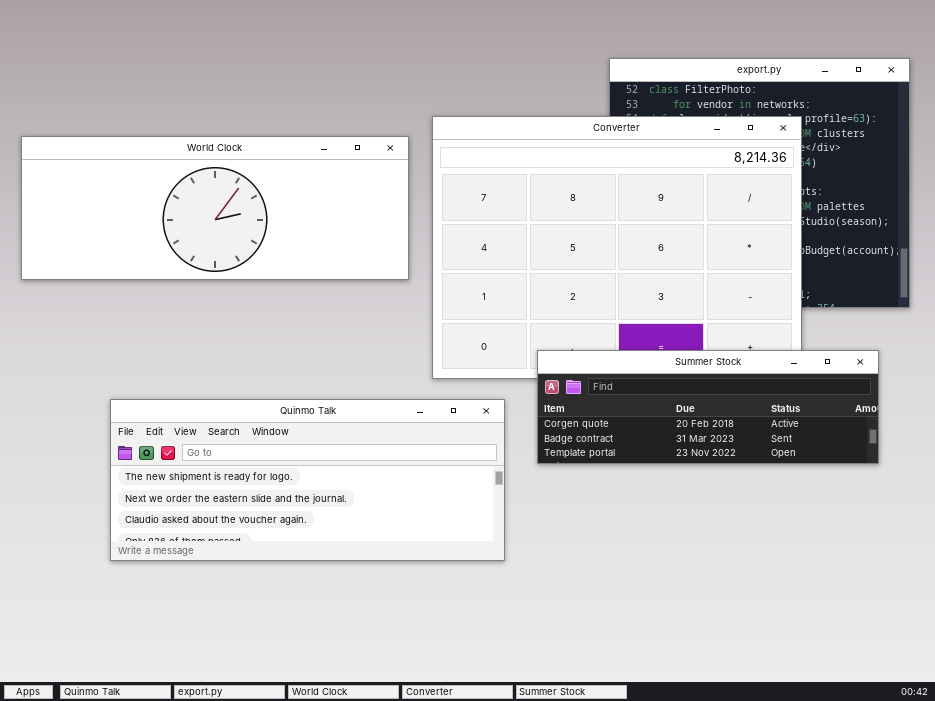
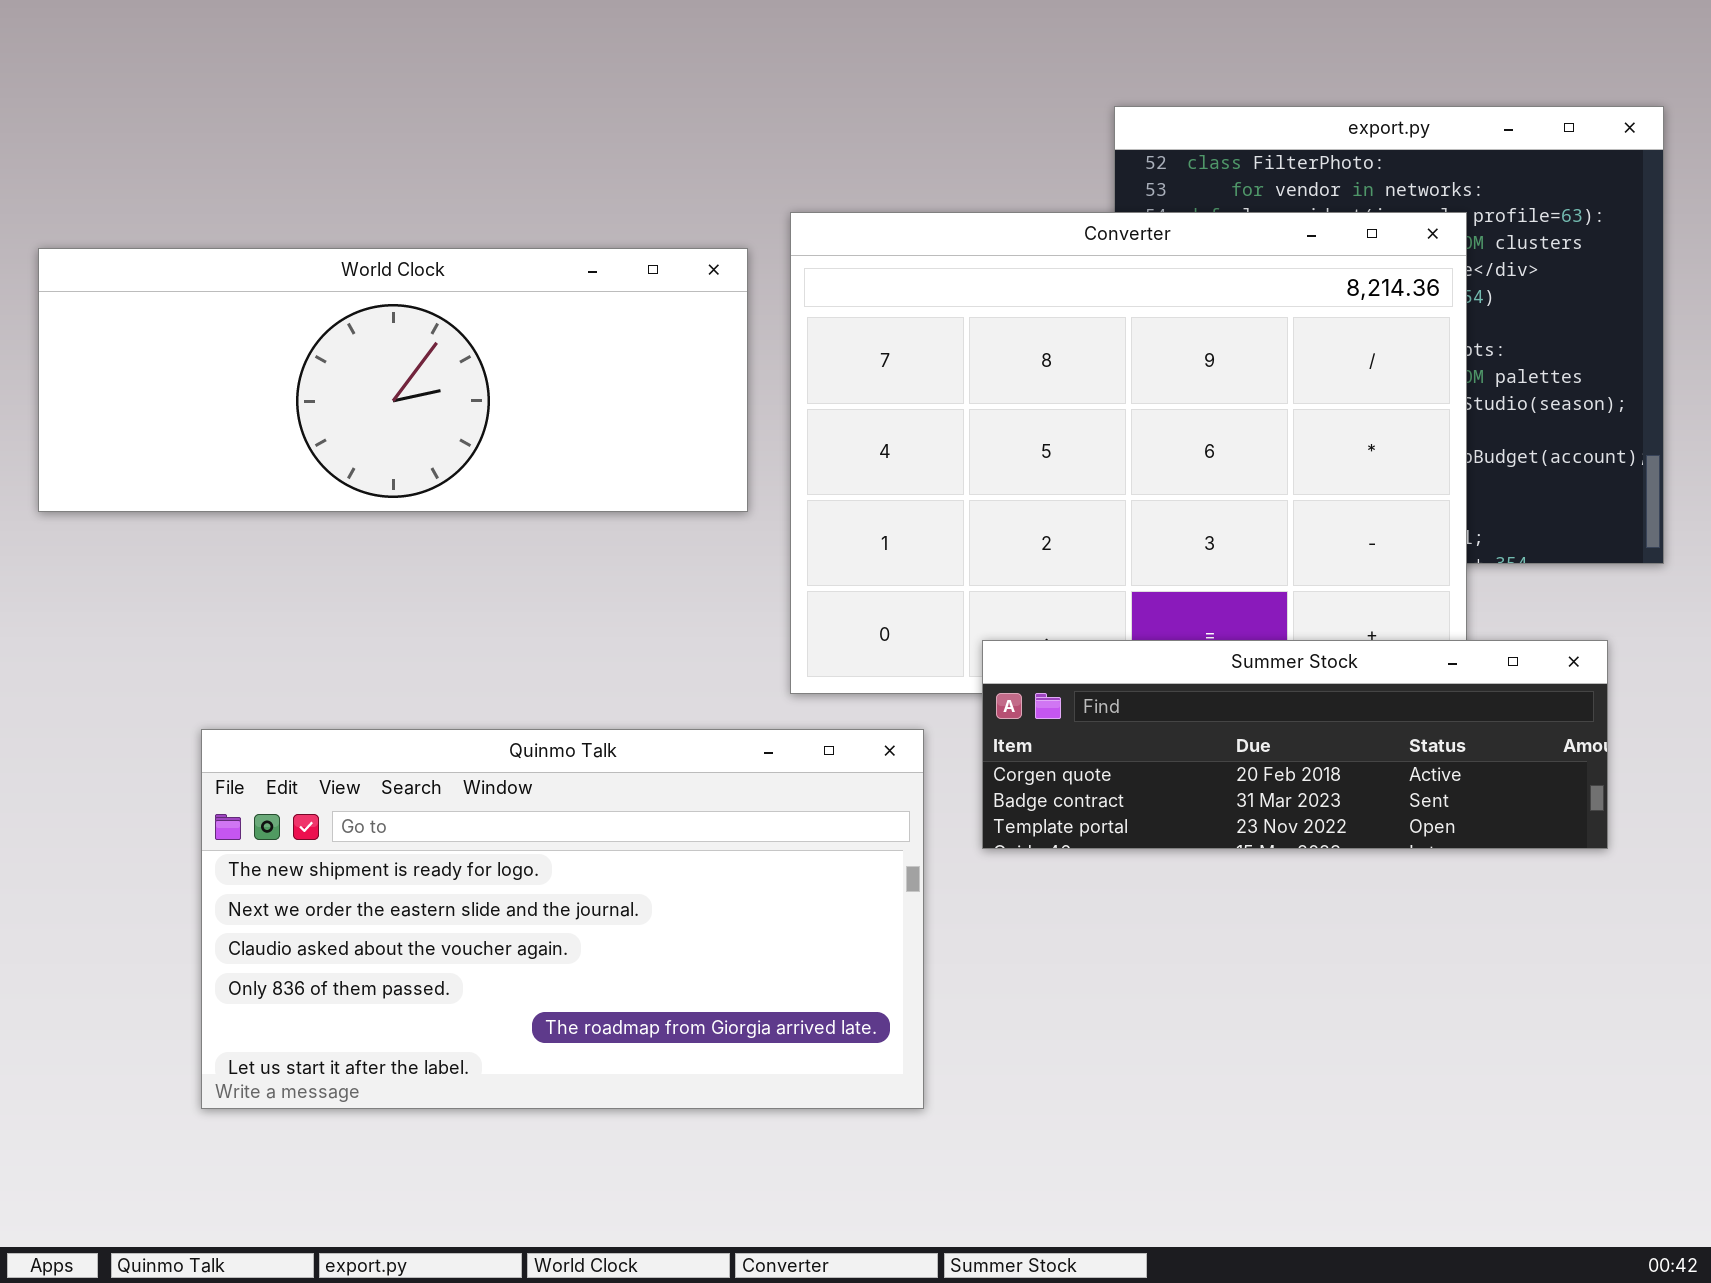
Quinmo Talk: [110,399,505,561] -> [201,729,924,1109], resized

